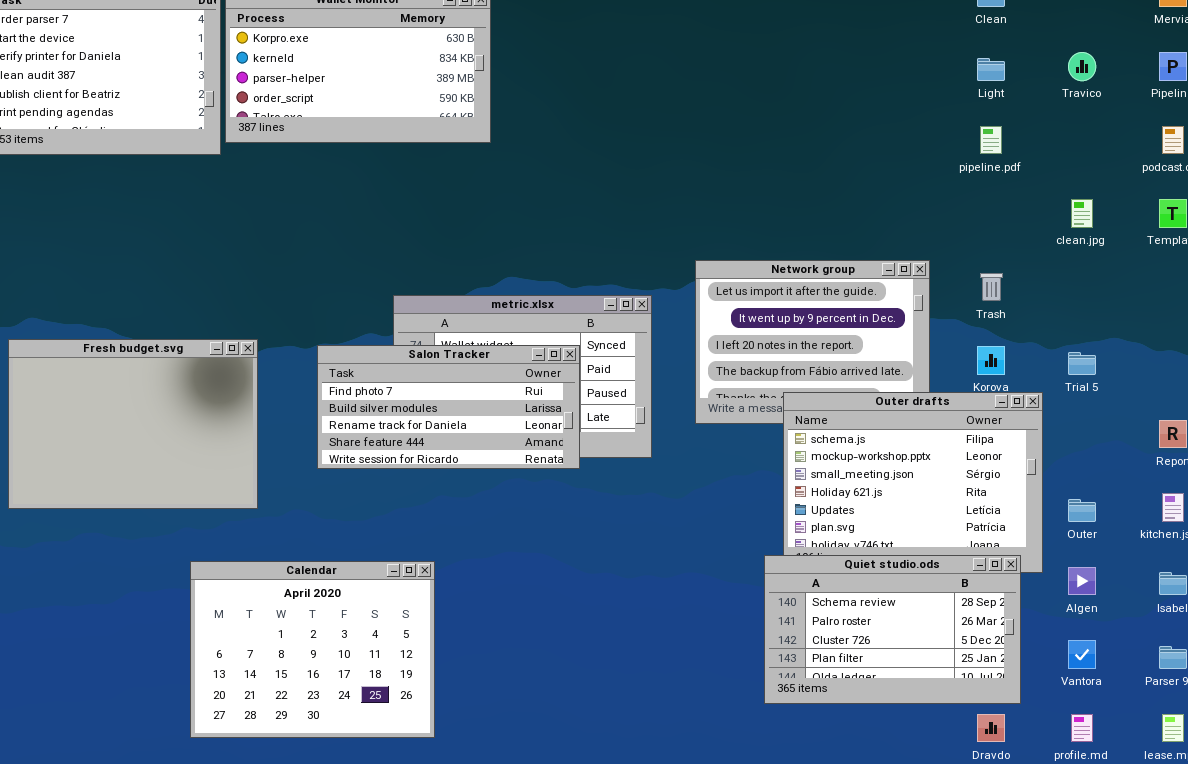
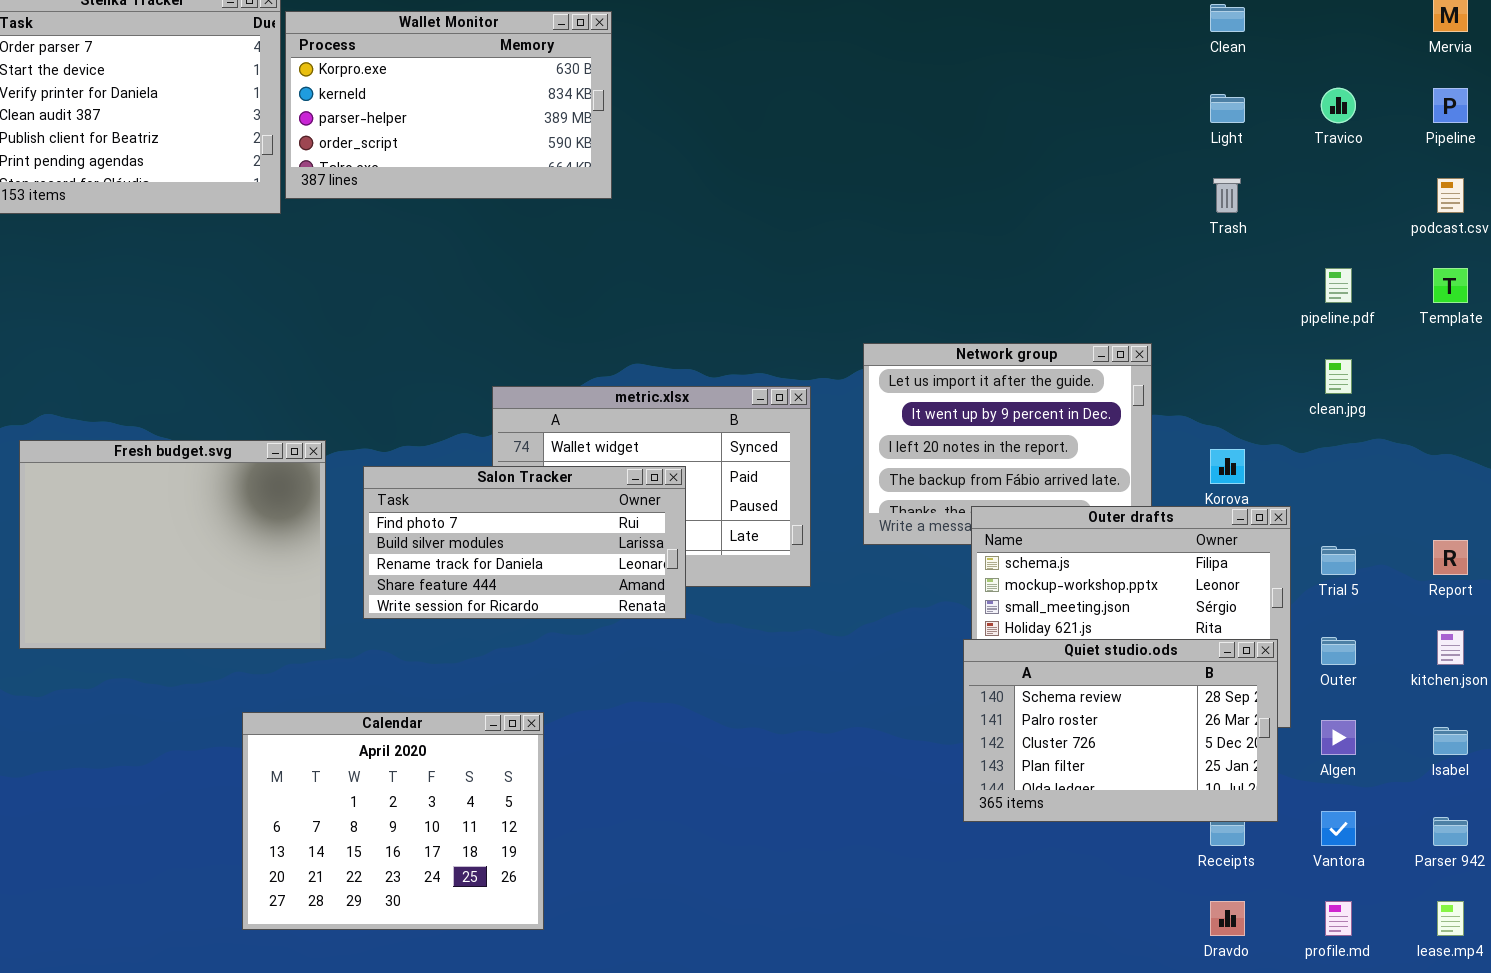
pipeline.pdf: [980,126,1002,154] -> [1325,268,1352,303], moved
clean.jpg: [1071,199,1093,228] -> [1325,359,1352,394], moved
Trash: [980,273,1003,301] -> [1213,178,1241,213], moved
Salon Tracker: [317,345,580,469] -> [363,466,686,619], moved
Trial 5: [1068,352,1096,375] -> [1321,546,1356,575], moved
Quiet studio.ods: [764,555,1021,704] -> [963,639,1278,822], moved

